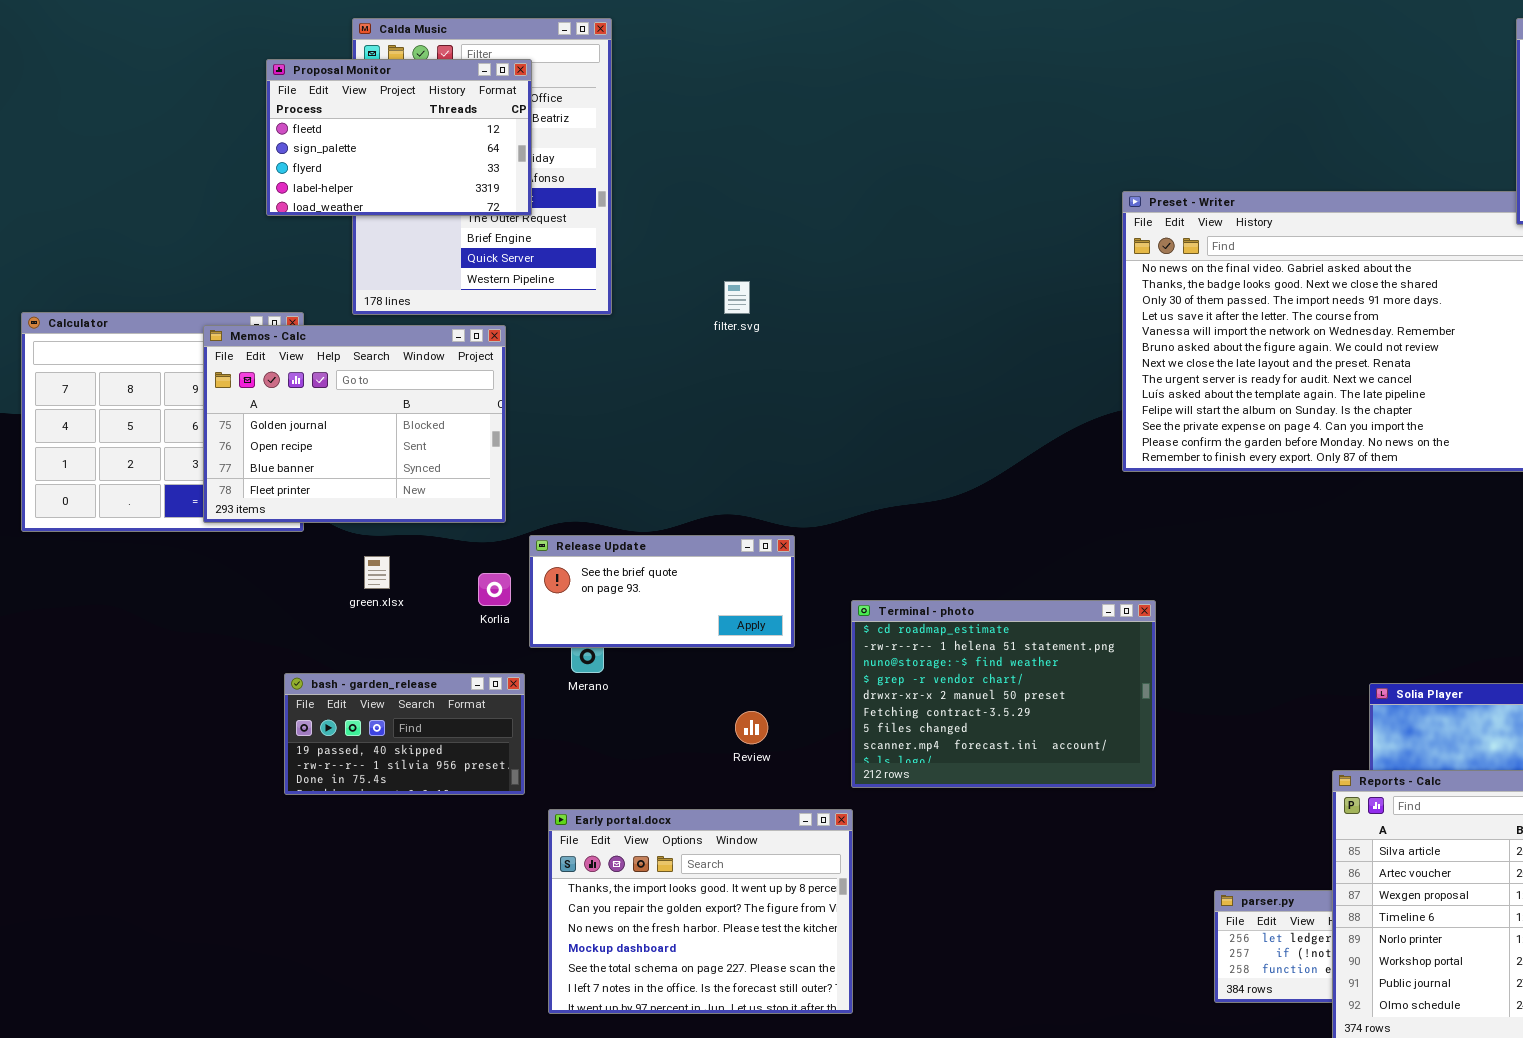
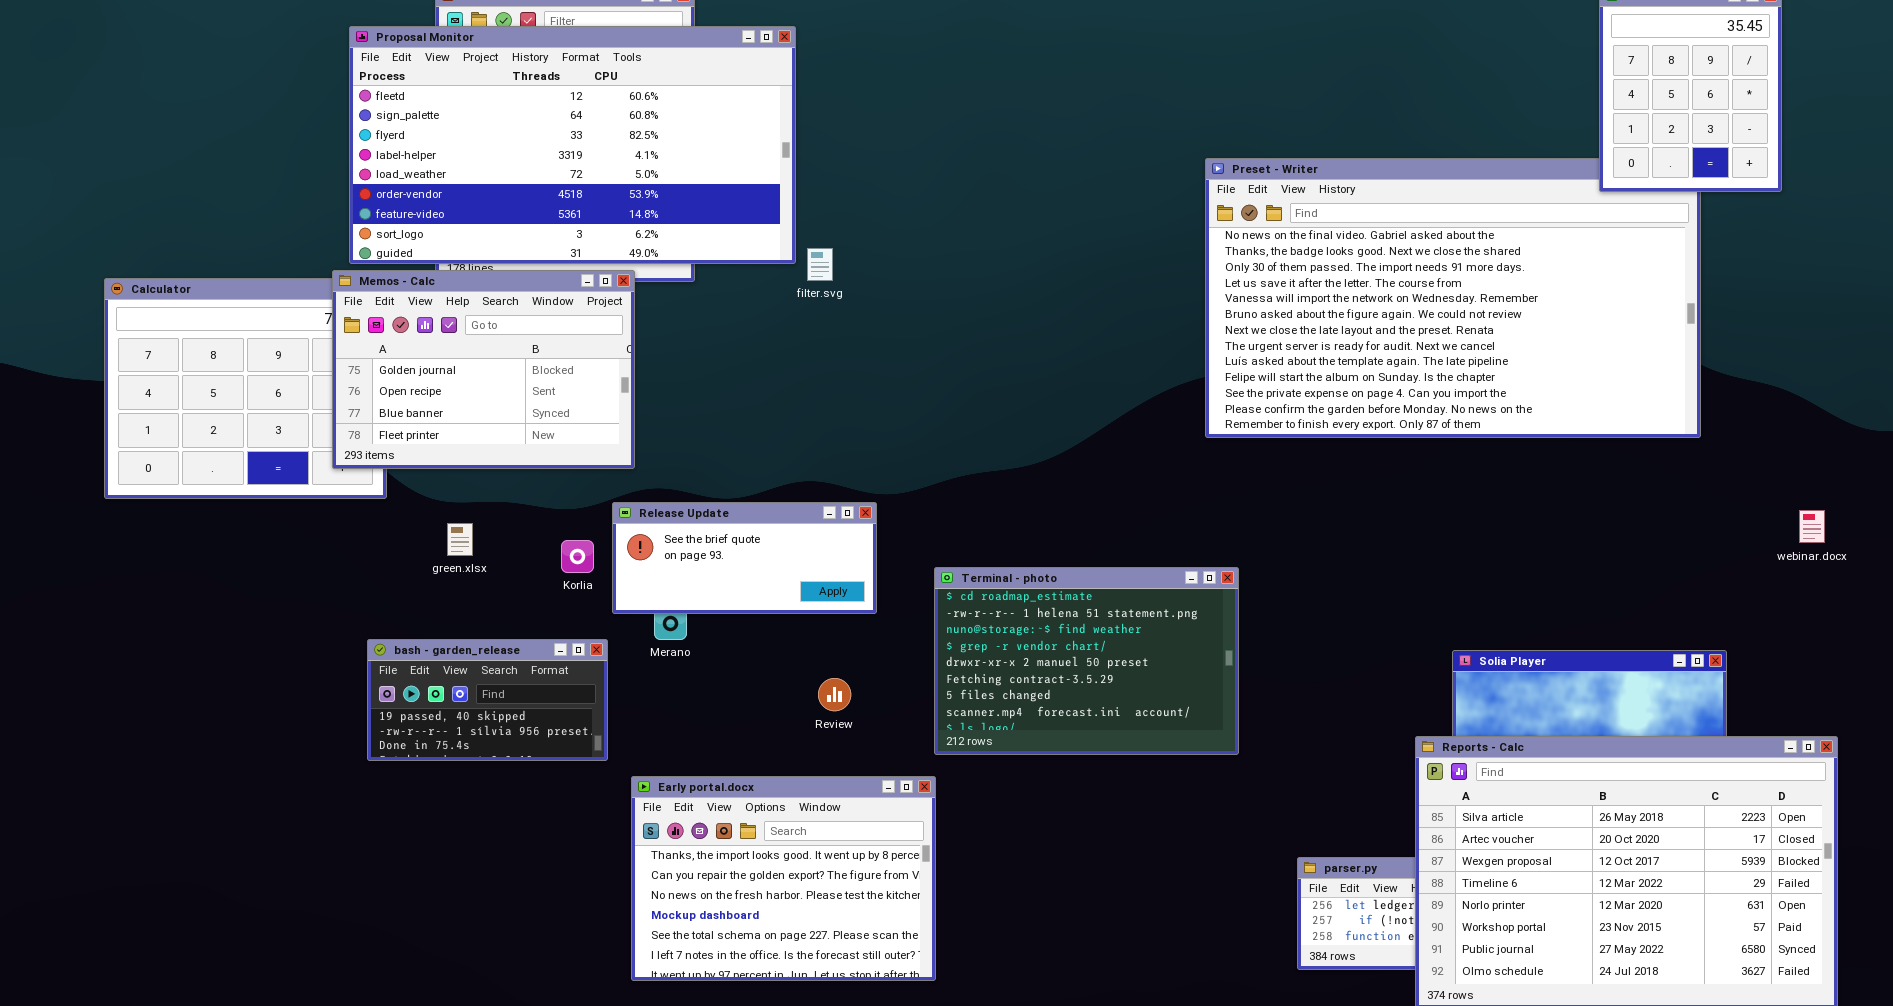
Proposal Monitor: [266,59,532,216] -> [349,26,796,264], resized
Memos - Calc: [203,325,506,523] -> [332,270,635,469], moved

